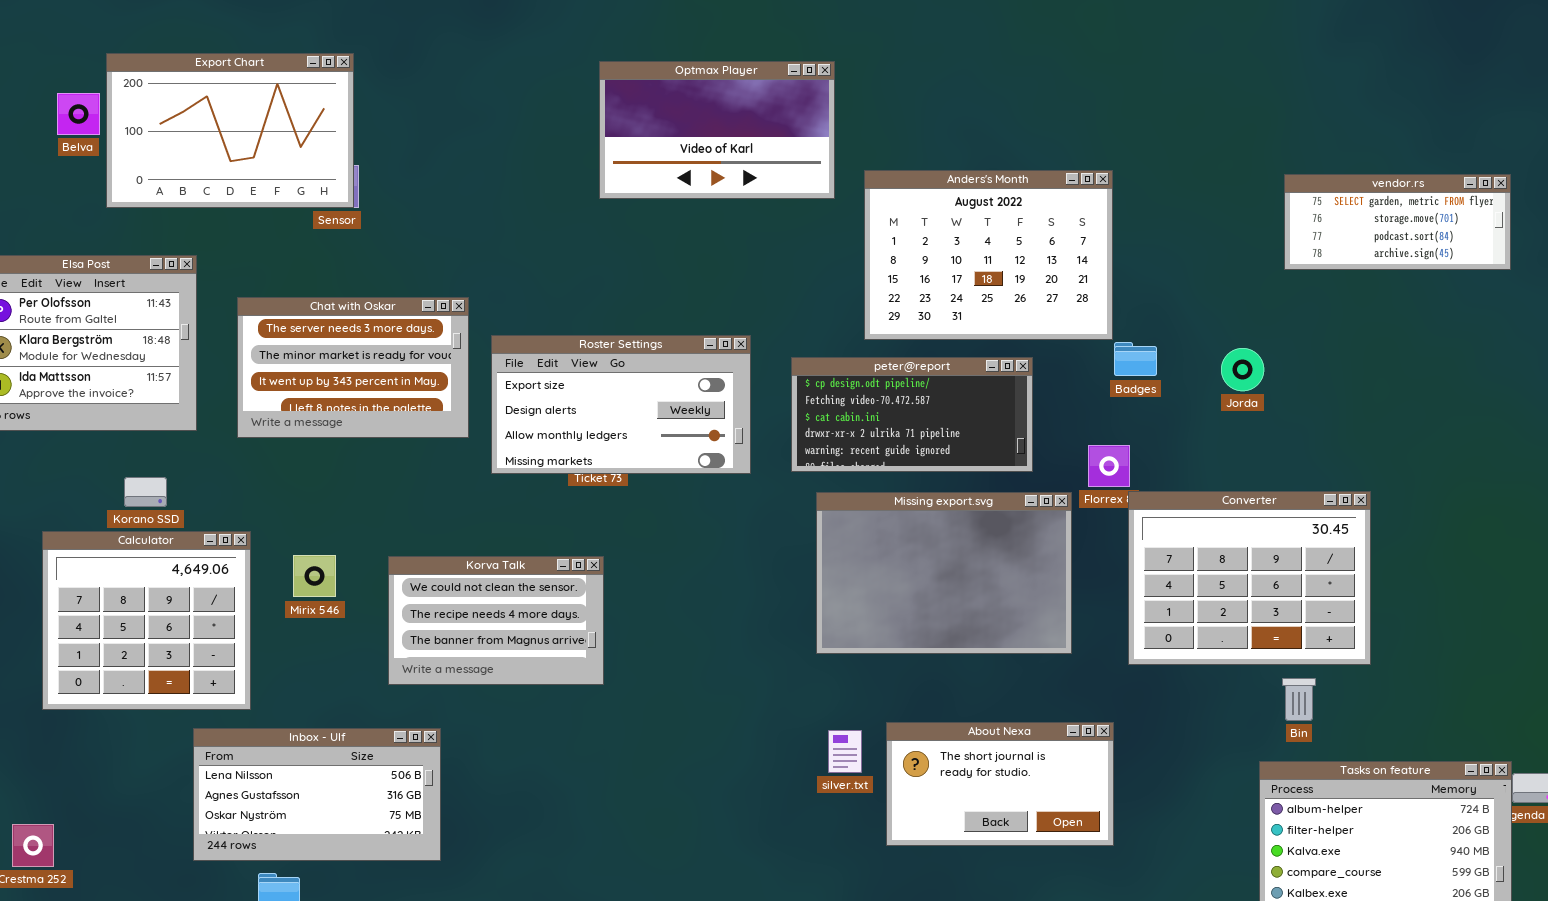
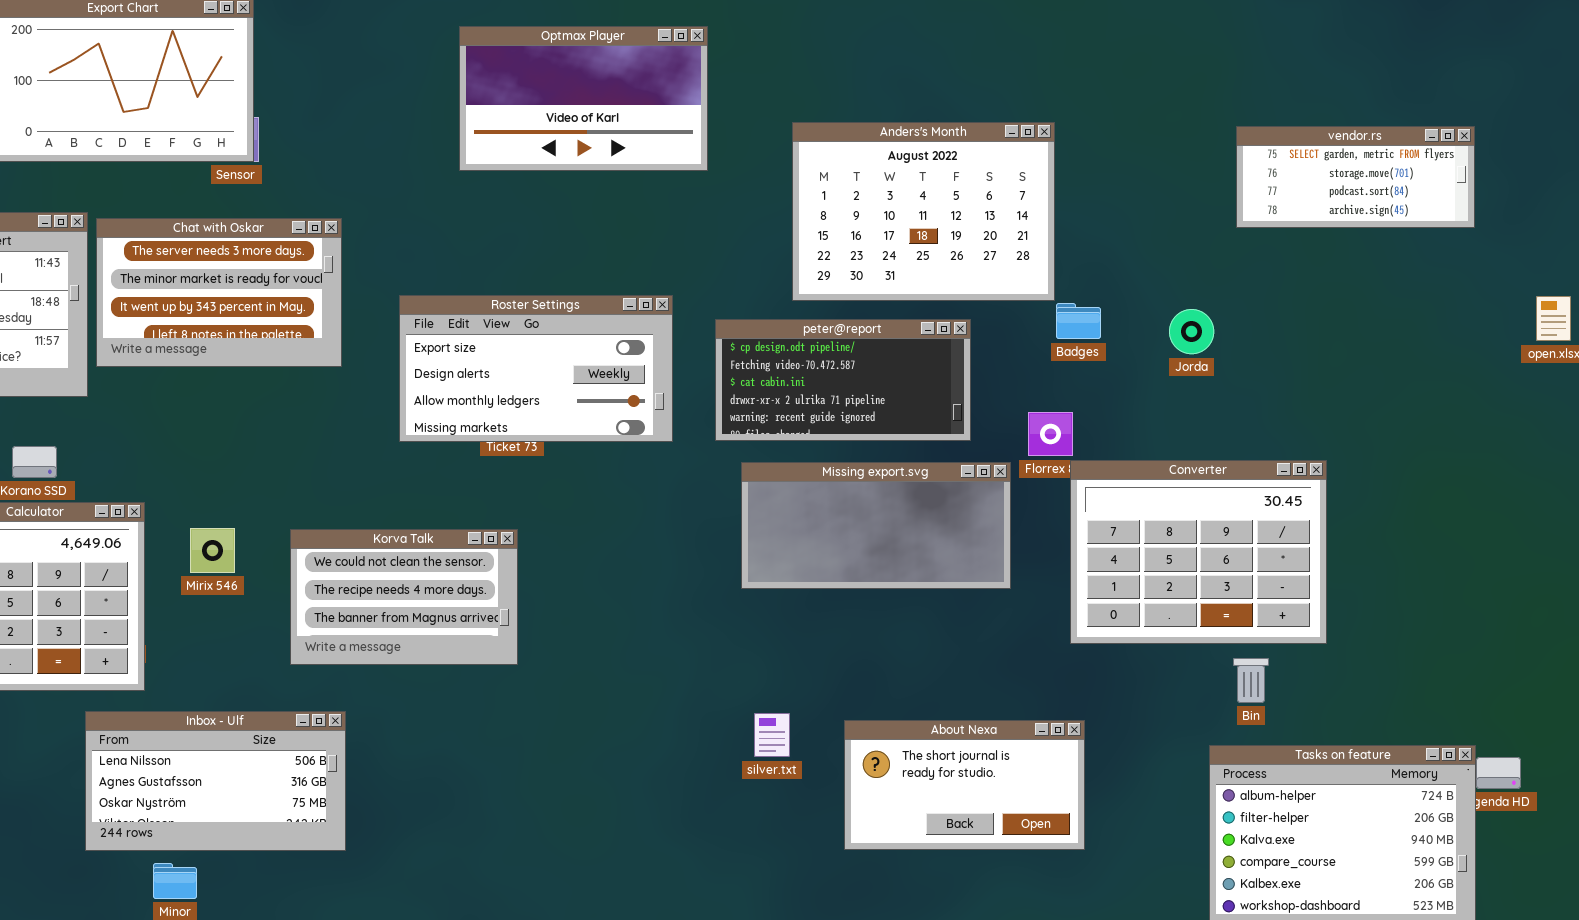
Optmax Player: [599,61,835,199] -> [459,26,708,171], moved
Chat with Oskar: [237,297,469,438] -> [96,218,342,367], moved
Missing export.svg: [816,492,1072,654] -> [741,462,1011,589], resized
About Nexa: [886,722,1114,846] -> [844,720,1085,850], moved

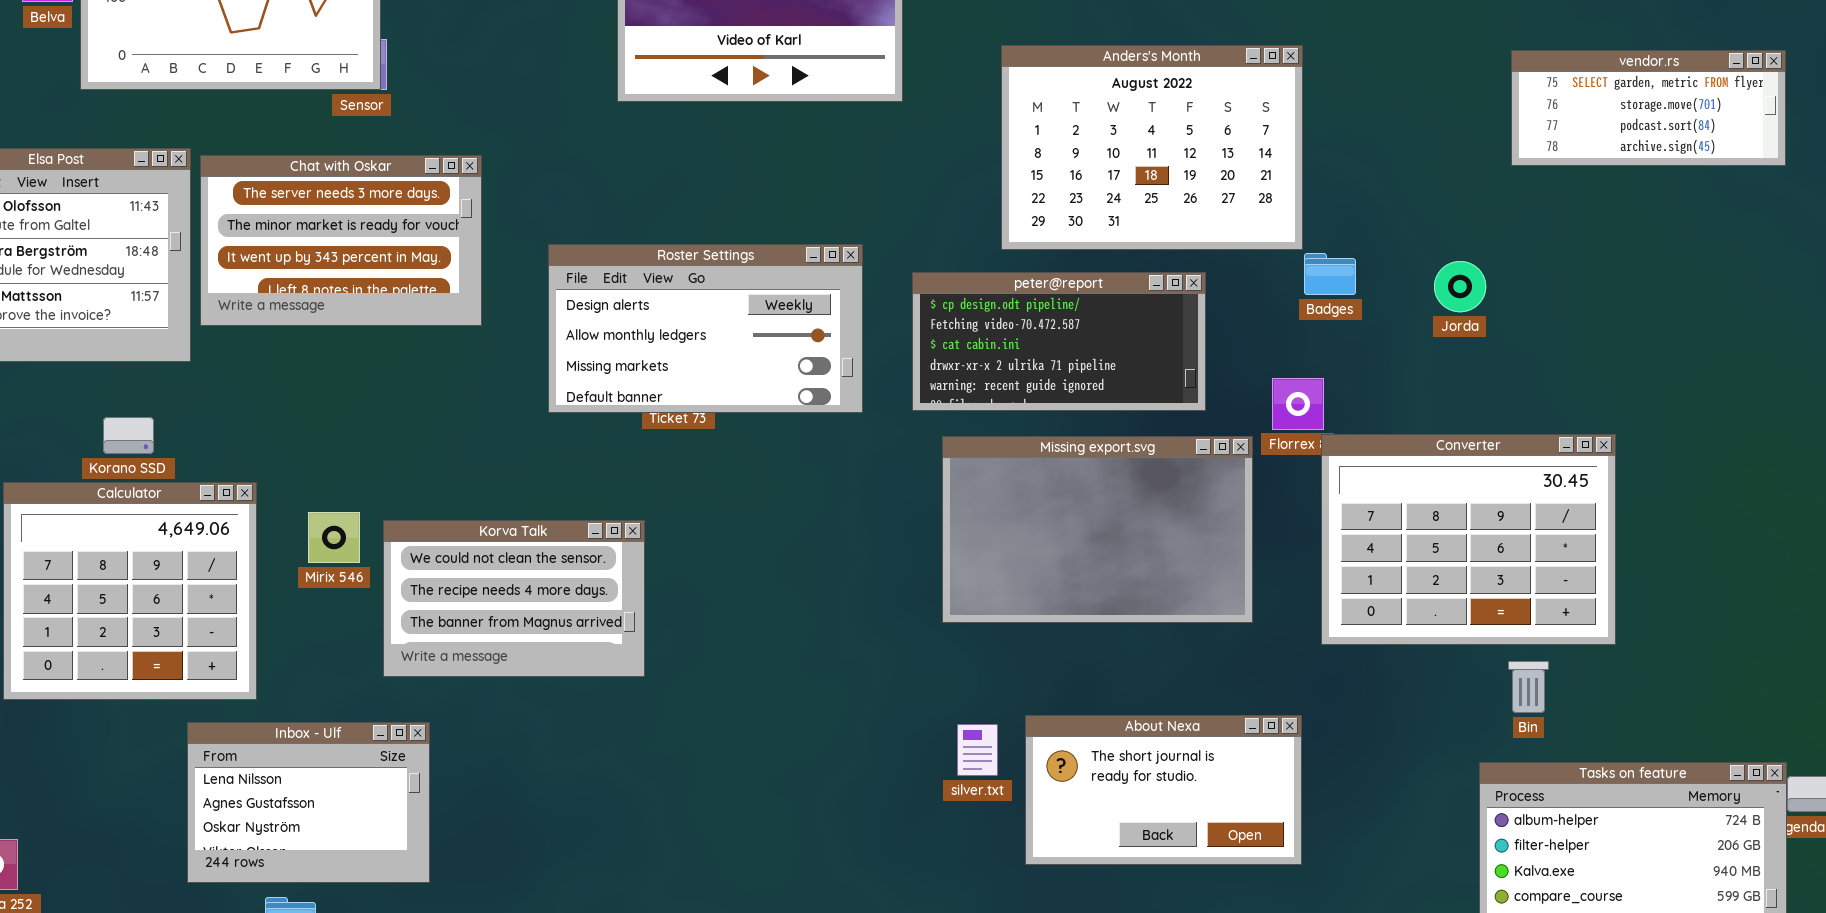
Roster Settings: [399,295,673,442] -> [548,244,863,413], scrolled down 1 row
Missing export.svg: [741,462,1011,589] -> [942,436,1253,623], resized
Korva Talk: [290,529,518,665] -> [383,520,645,677], moved
Inbox - Ulf: [85,711,346,851] -> [187,722,430,883], resized
About Nexa: [844,720,1085,850] -> [1025,715,1302,865], moved

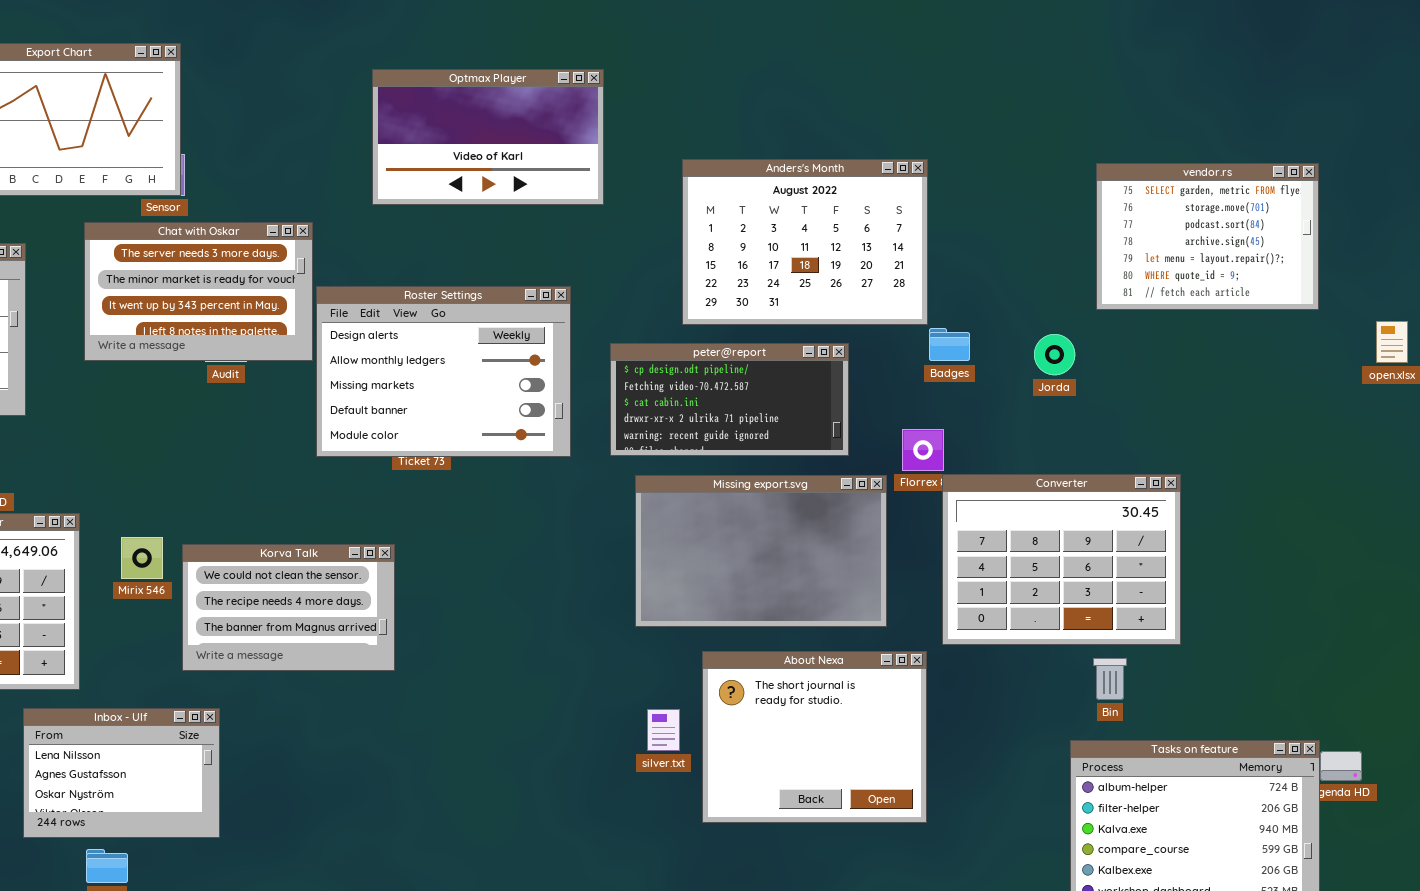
vendor.rs: [1511,50,1786,166] -> [1096,163,1319,310], resized
Chat with Oskar: [200,155,482,326] -> [84,222,313,361], moved
Roster Settings: [548,244,863,413] -> [316,286,571,457], resized
About Nexa: [1025,715,1302,865] -> [702,651,927,823], resized

